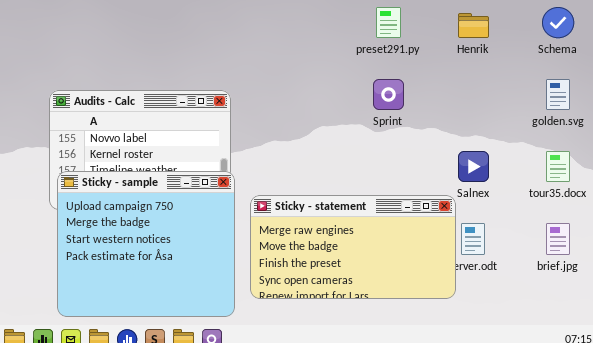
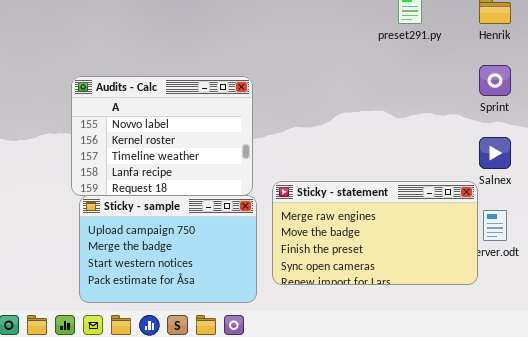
Sprint: [373,79,404,110] -> [479,65,511,96], moved
Sticky - sample: [57,171,235,317] -> [79,195,257,303], resized

